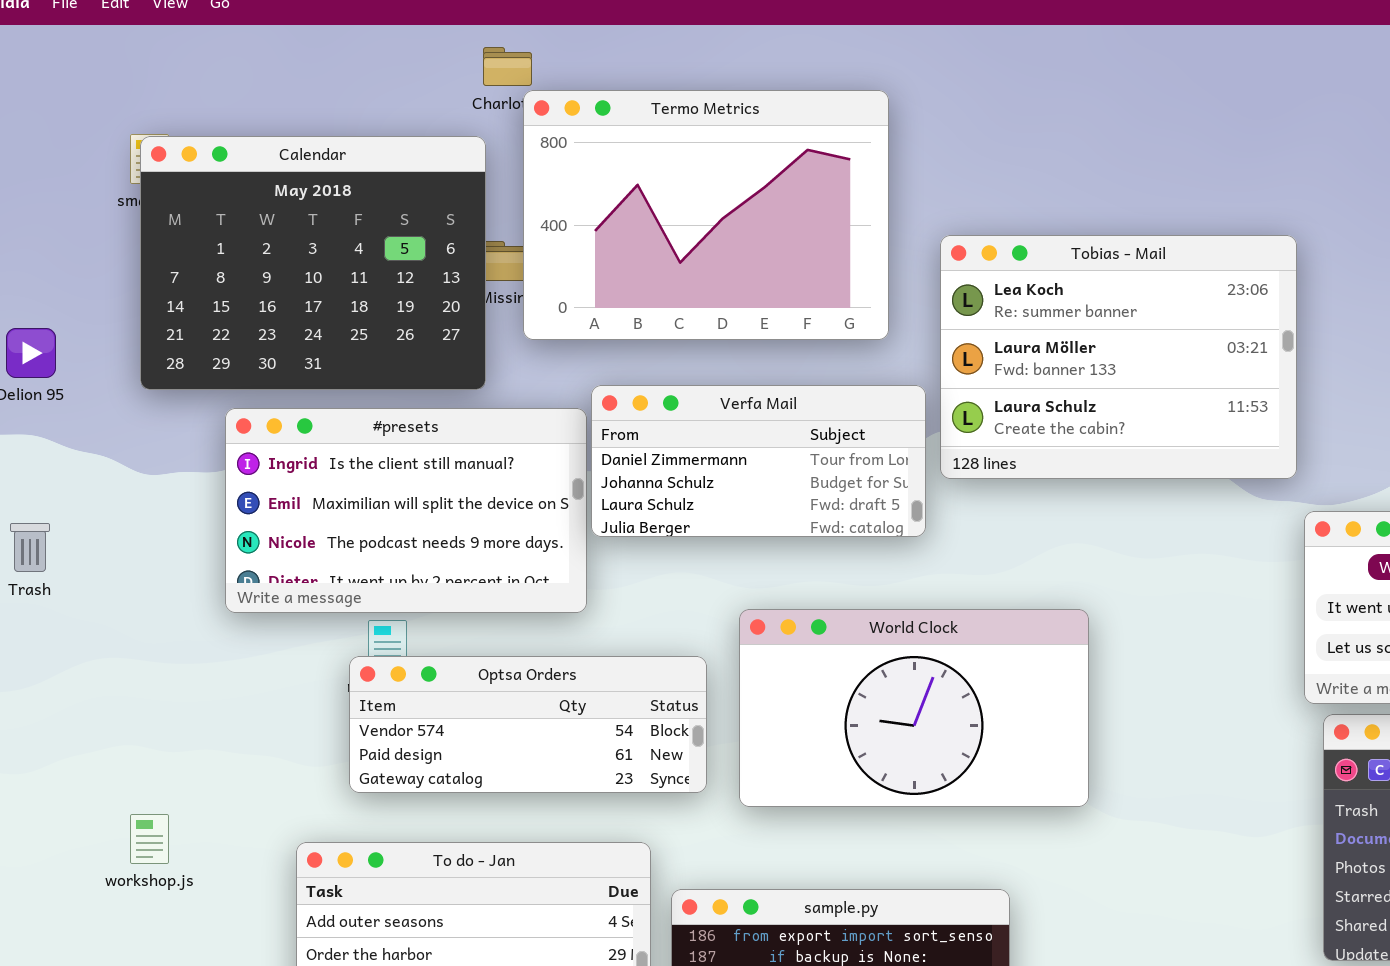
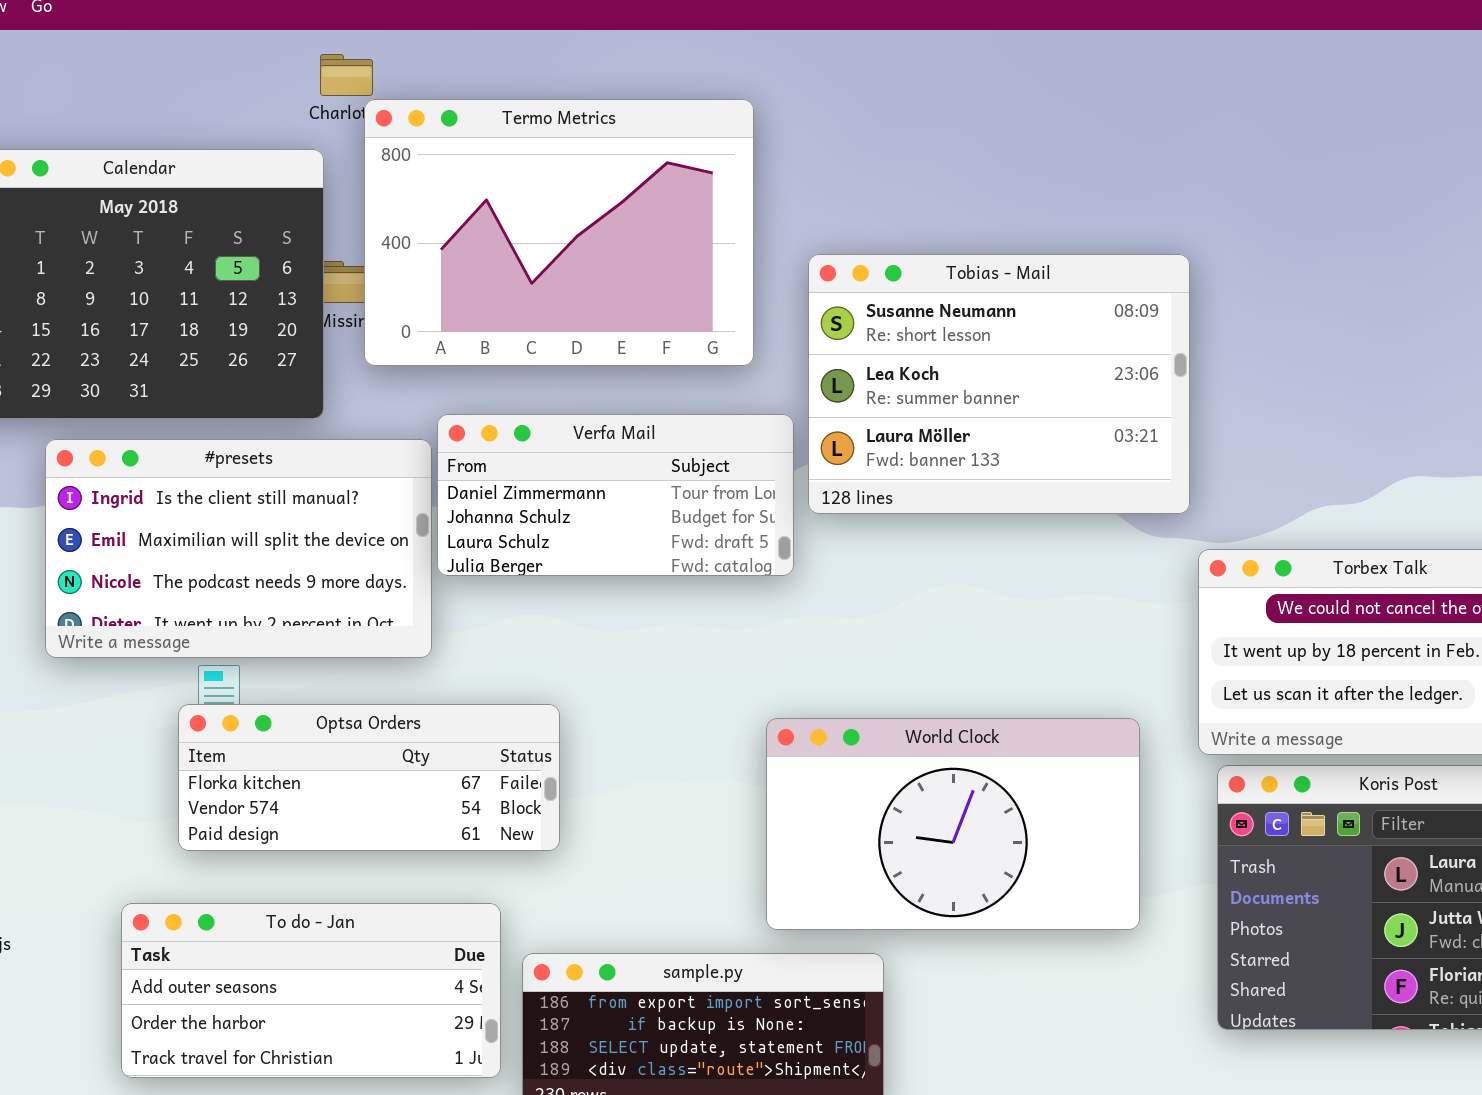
Tobias - Mail: [940,235,1297,479] -> [808,254,1190,514], scrolled up 1 row
World Clock: [739,609,1089,807] -> [766,718,1140,930], moved
Optsa Orders: [349,656,707,793] -> [178,704,560,851], scrolled up 1 row

